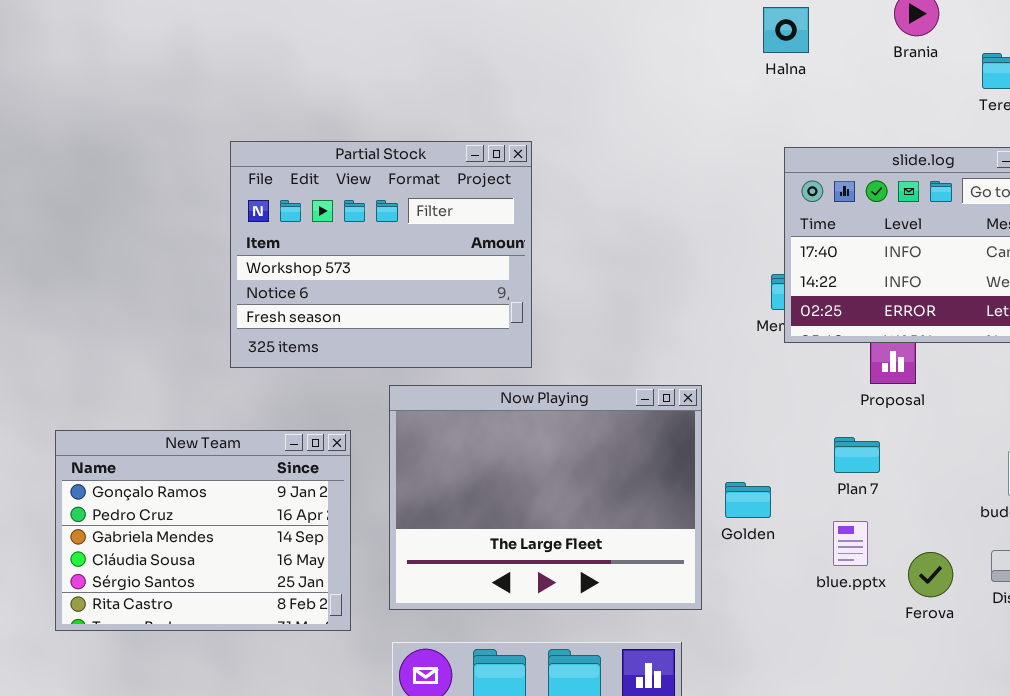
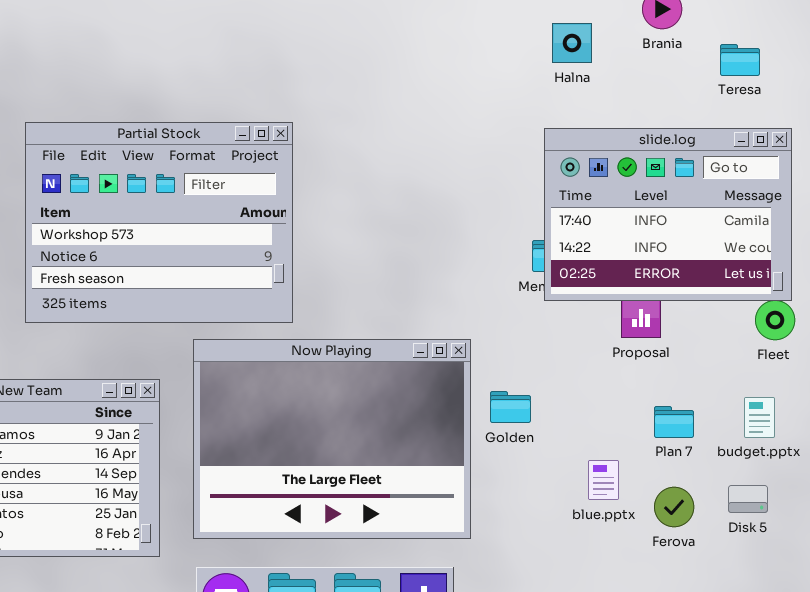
Halna: [763,7,809,53] -> [552,23,592,63], moved
Partial Stock: [230,141,532,368] -> [25,122,293,323], moved
Plan 7: [834,437,880,473] -> [654,406,694,438], moved
Golden: [725,482,771,518] -> [490,391,531,423], moved

